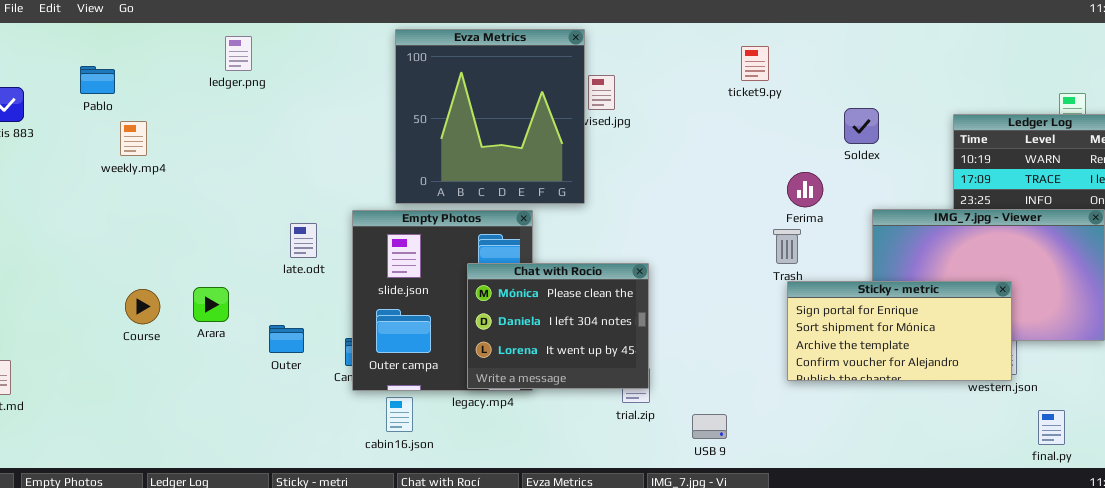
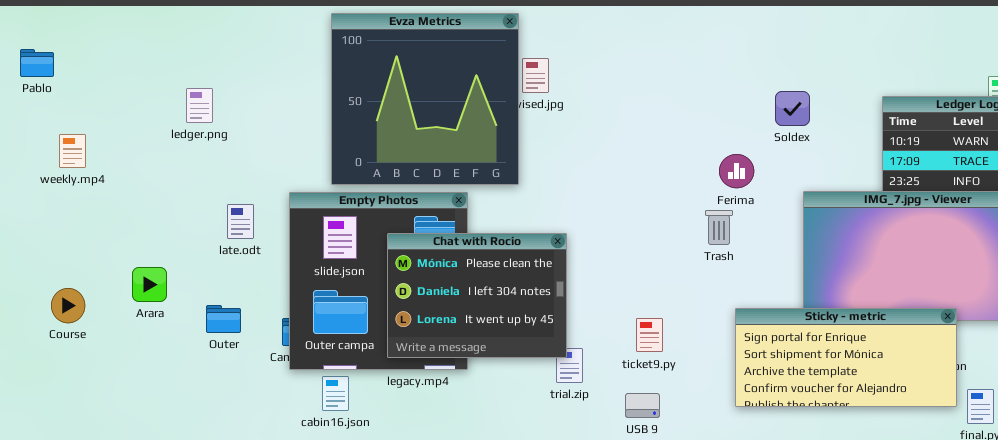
ledger.png: [225,36,252,71] -> [186,88,213,123], moved
ticket9.py: [741,46,769,81] -> [636,318,663,352], moved
weekly.mp4: [120,121,147,156] -> [59,134,86,168], moved
Chat with Rocío: [467,263,649,389] -> [387,233,567,358], moved
Sticky - metric: [787,281,1012,381] -> [735,308,957,407], moved
Course: [125,289,160,324] -> [51,288,85,323], moved

